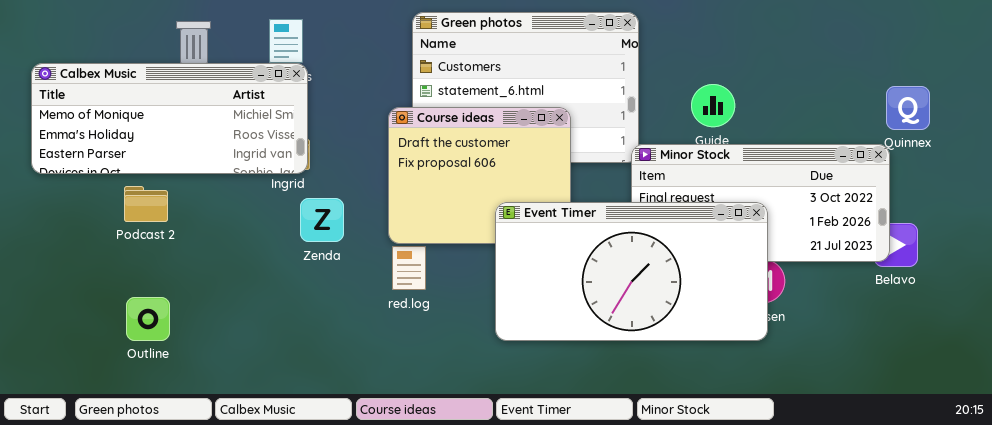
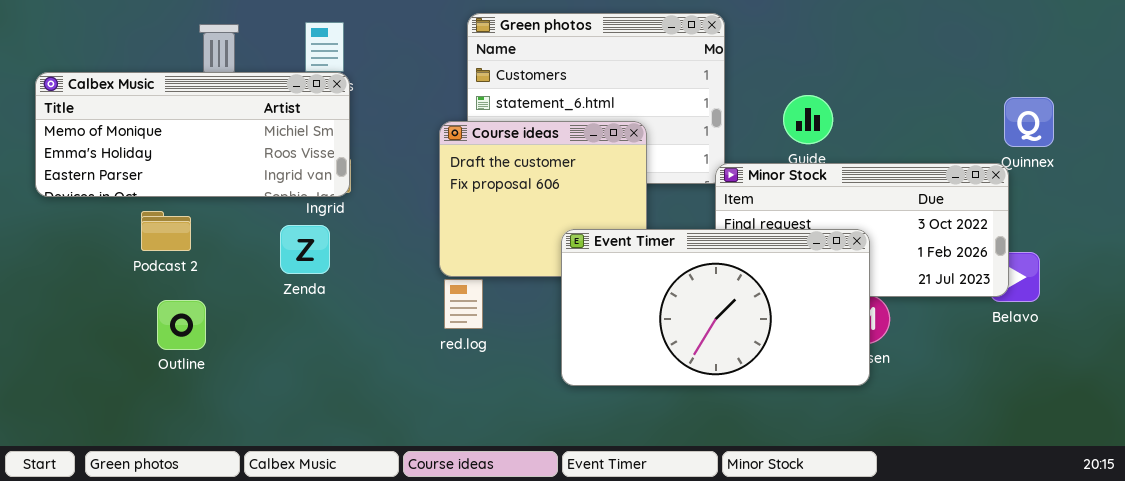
Zenda: [300,198,344,242] -> [280,225,330,274], moved
Outline: [126,297,170,341] -> [157,300,206,350], moved

